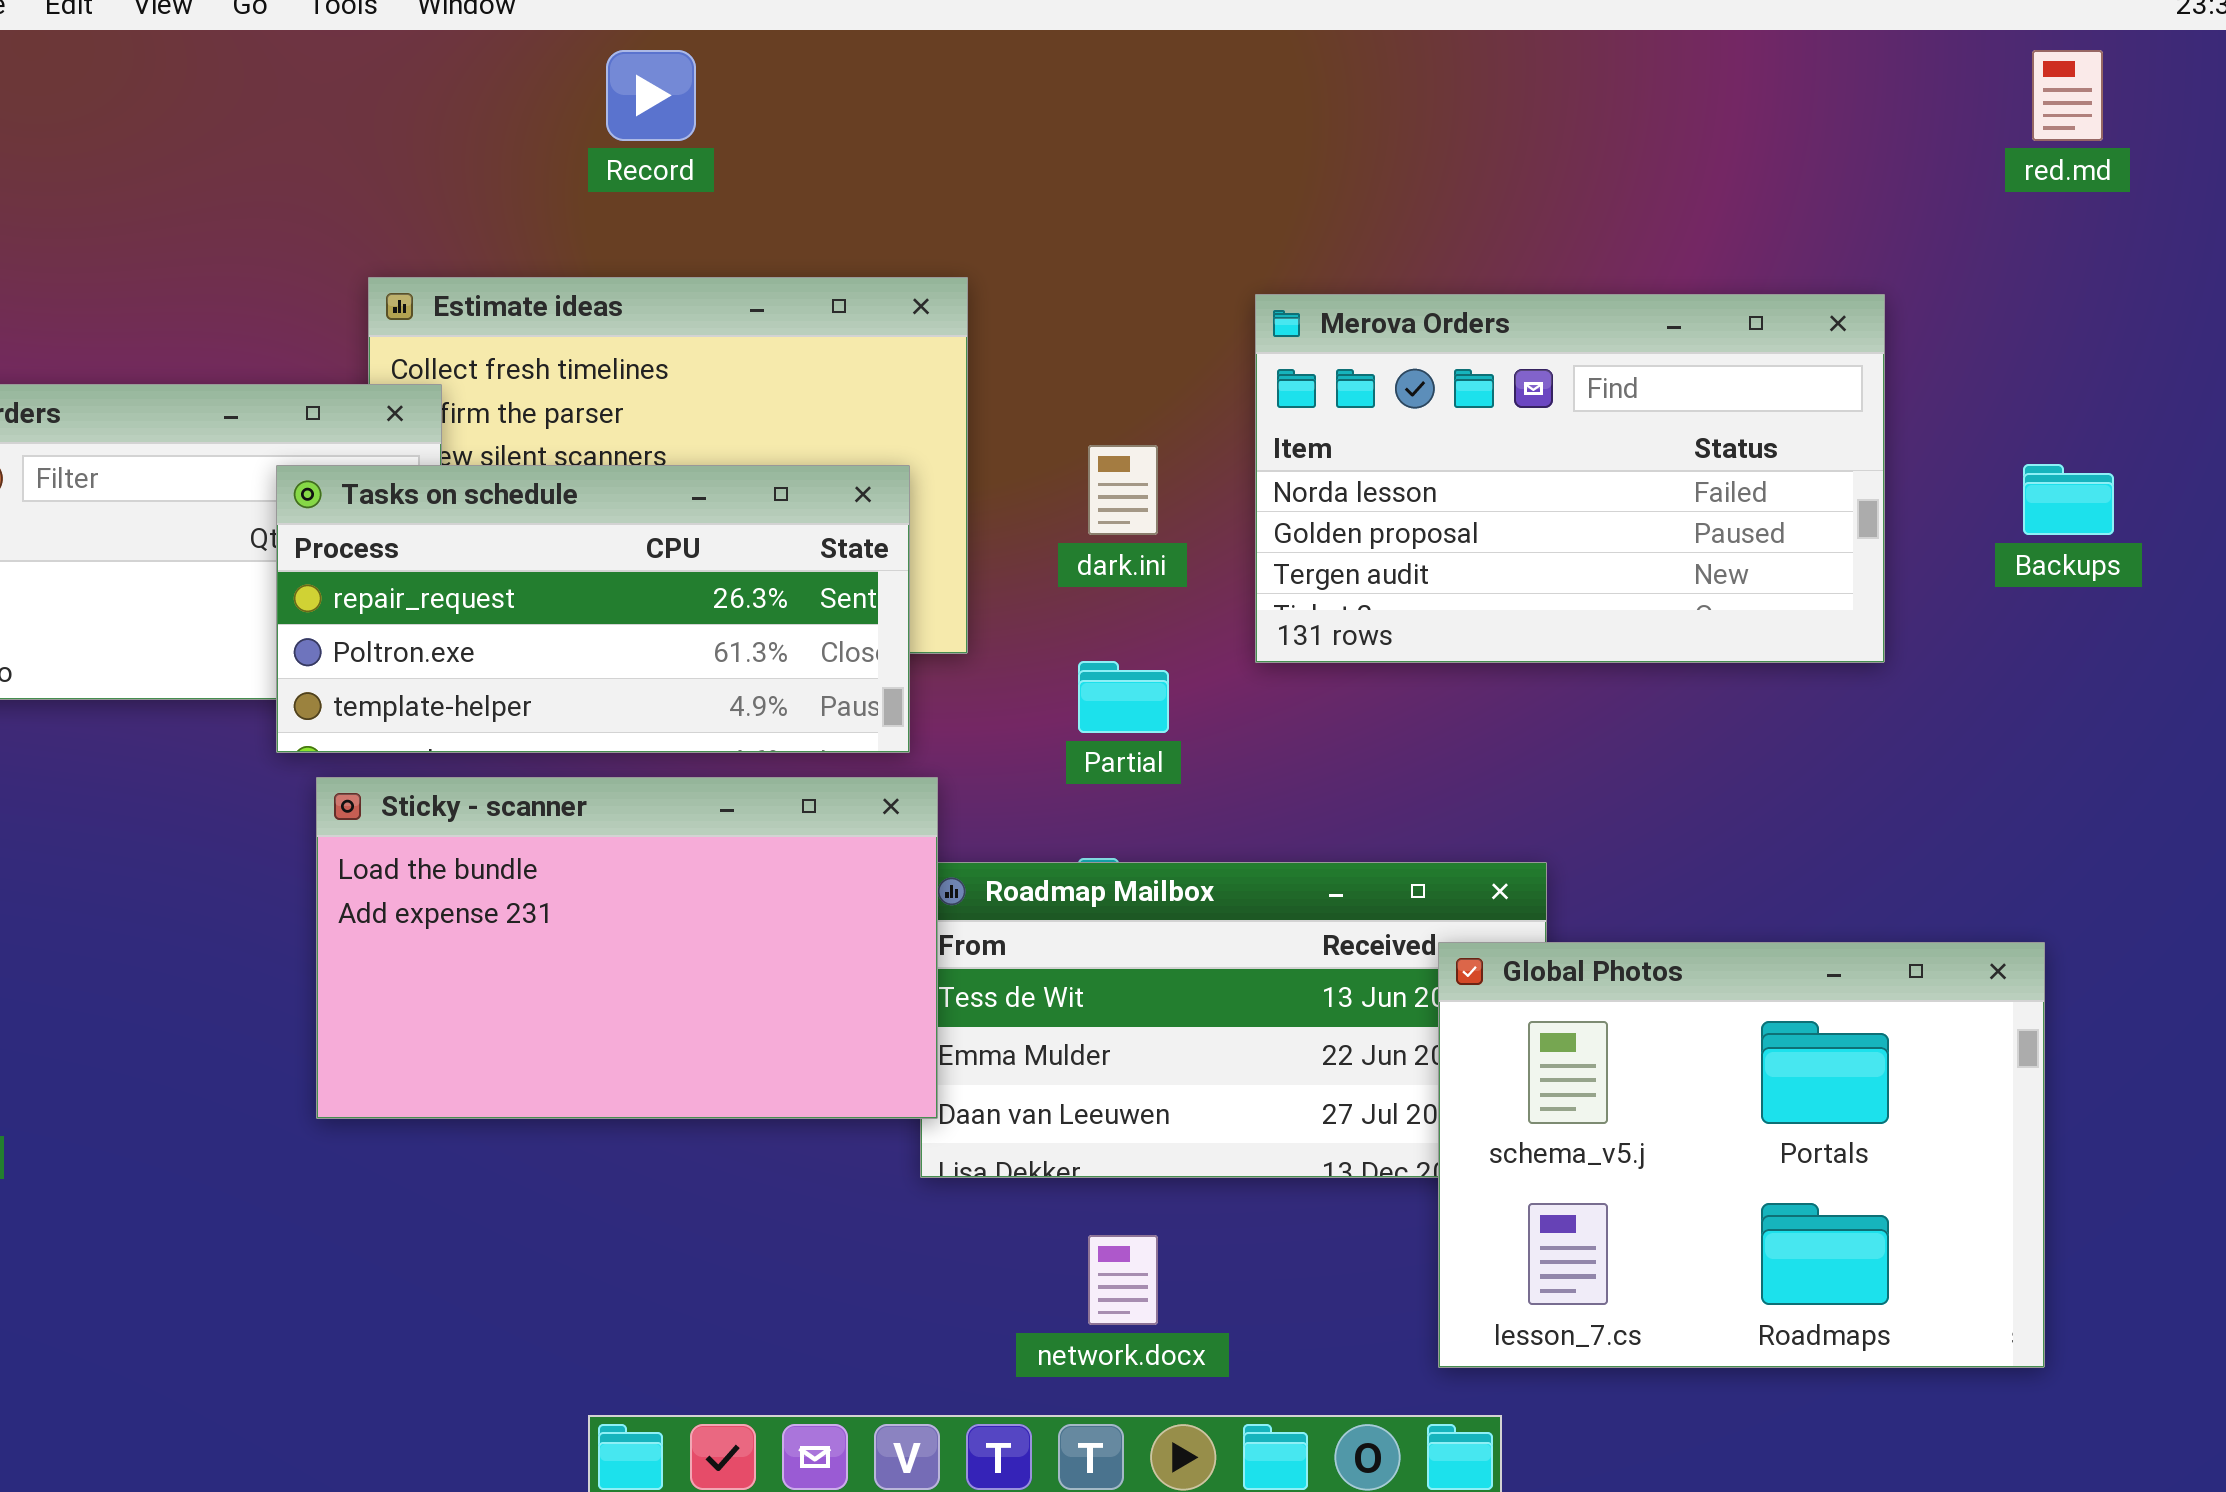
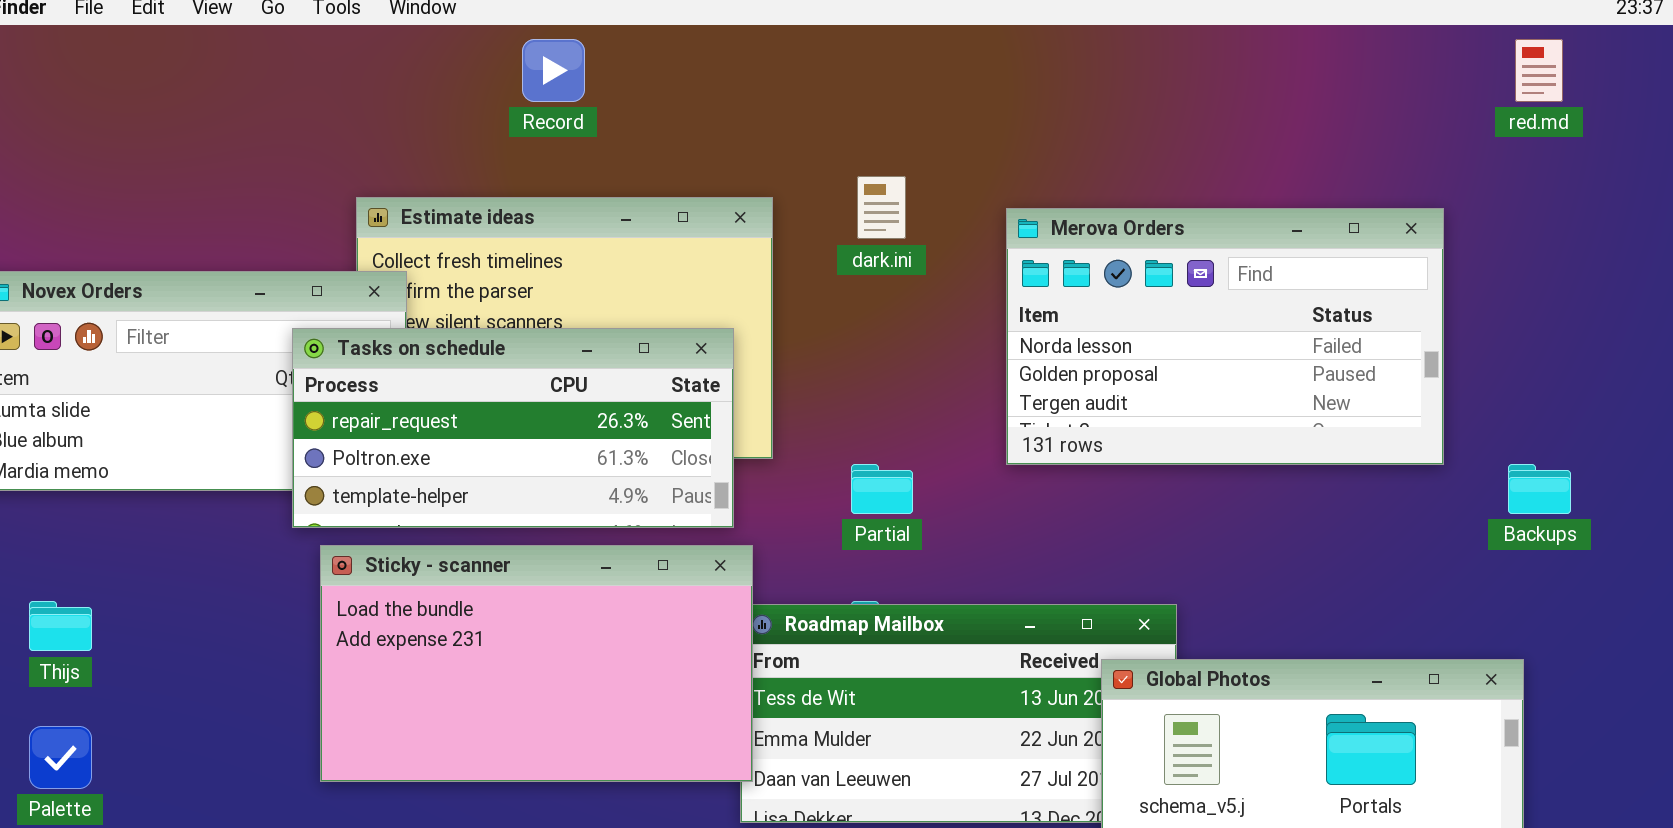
Merova Orders: [1255,294,1885,663] -> [1006,208,1444,465], moved
dark.ini: [1088,445,1158,535] -> [857,176,906,239], moved
Backups: [2023,464,2114,535] -> [1508,464,1571,514], moved

